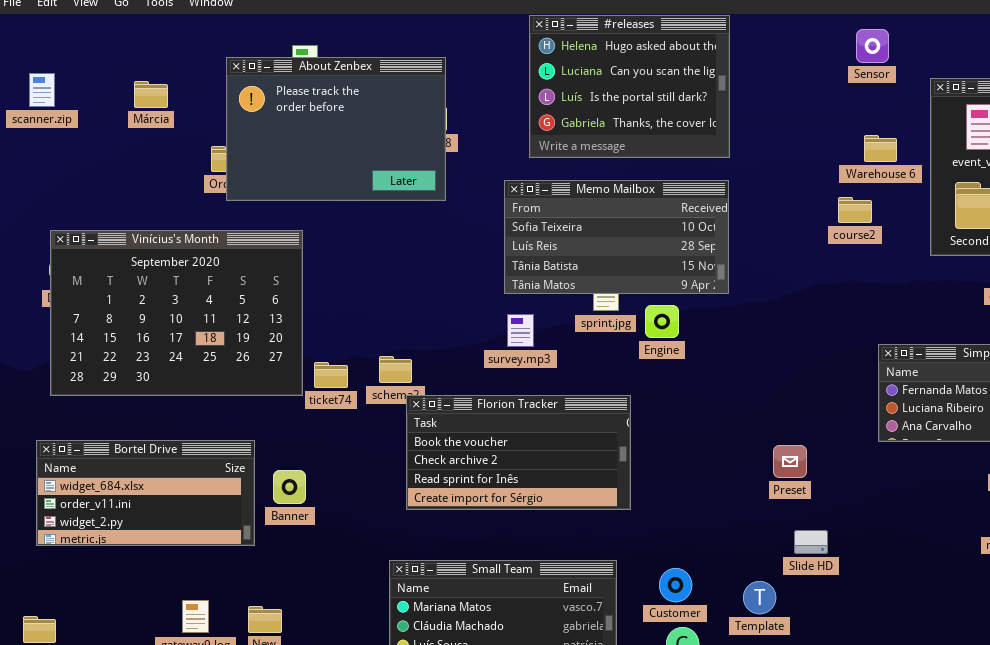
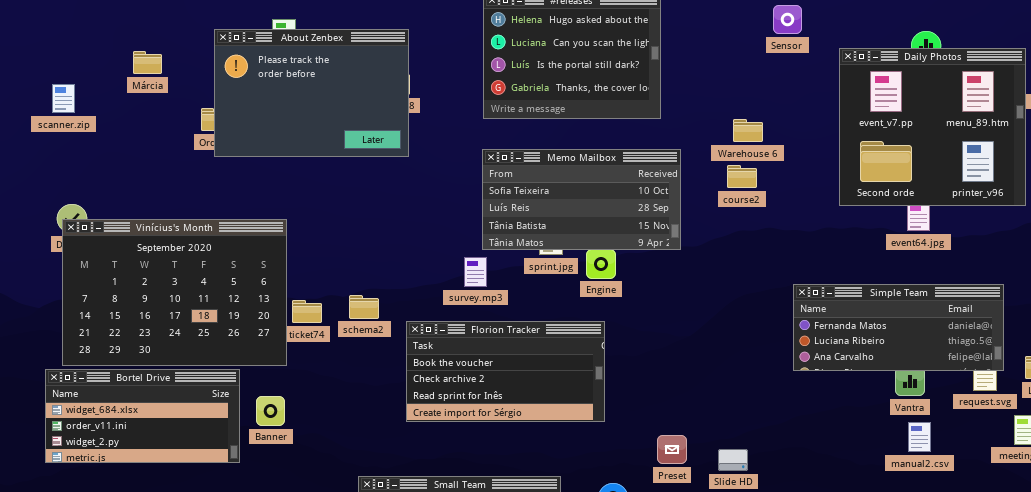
scanner.zip: [29,73,55,107] -> [52,84,75,113], moved
Warehouse 6: [864,135,897,162] -> [733,119,763,142], moved
Memo Mailbox: [504,180,729,294] -> [482,149,681,250], moved
course2: [838,197,872,223] -> [727,165,757,188], moved
Vinícius's Month: [50,230,303,396] -> [62,219,287,366], moved
Florion Tracker: [406,395,631,510] -> [406,321,605,422], moved
Preset: [773,445,807,478] -> [657,435,687,464], moved

